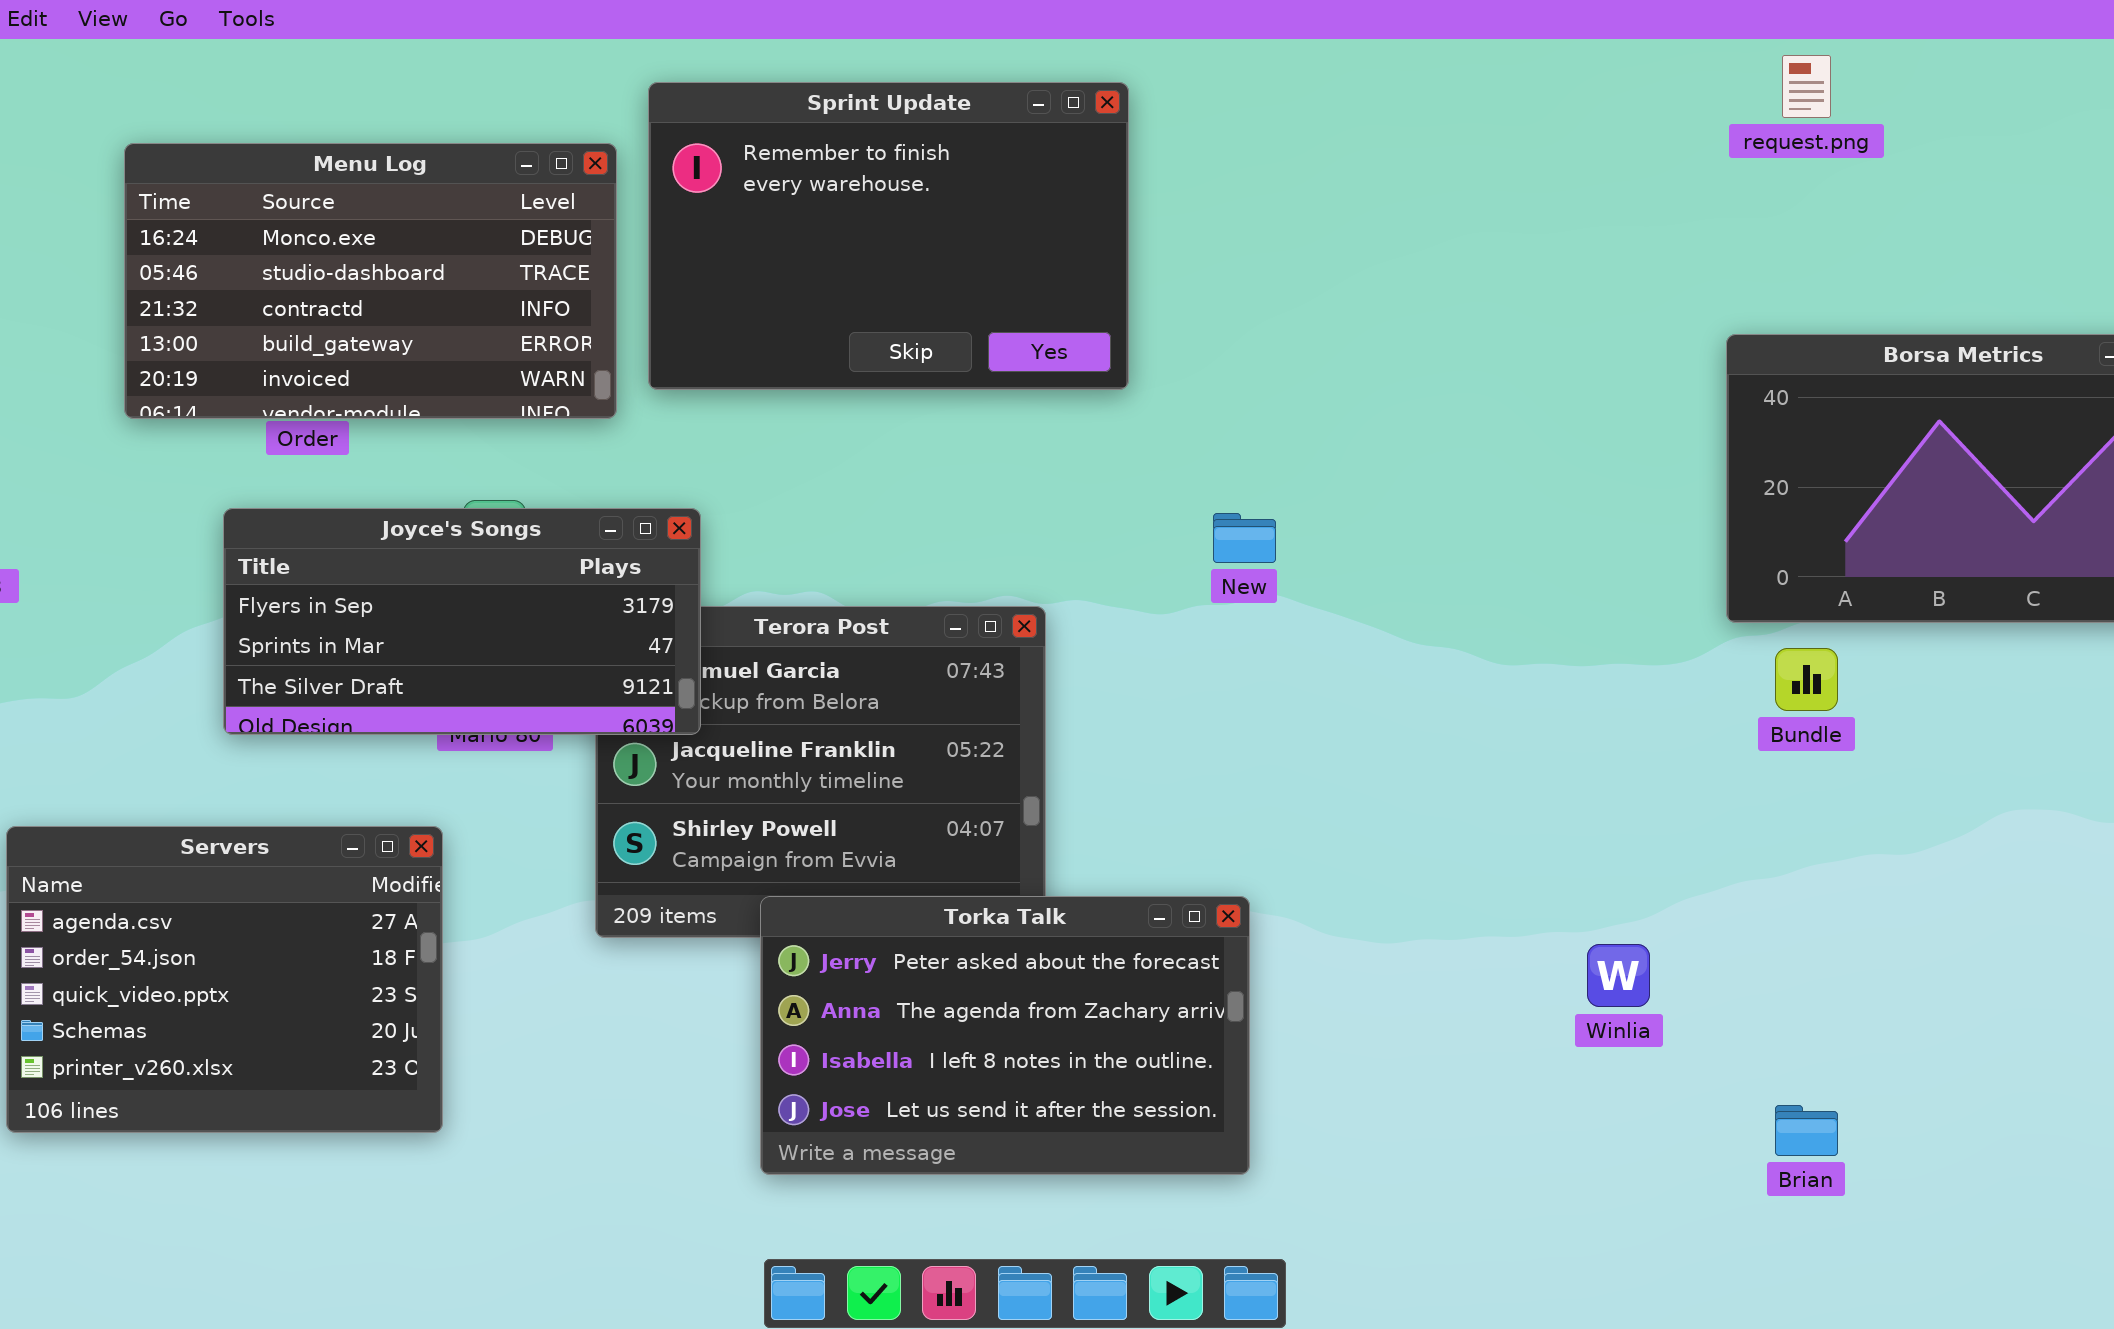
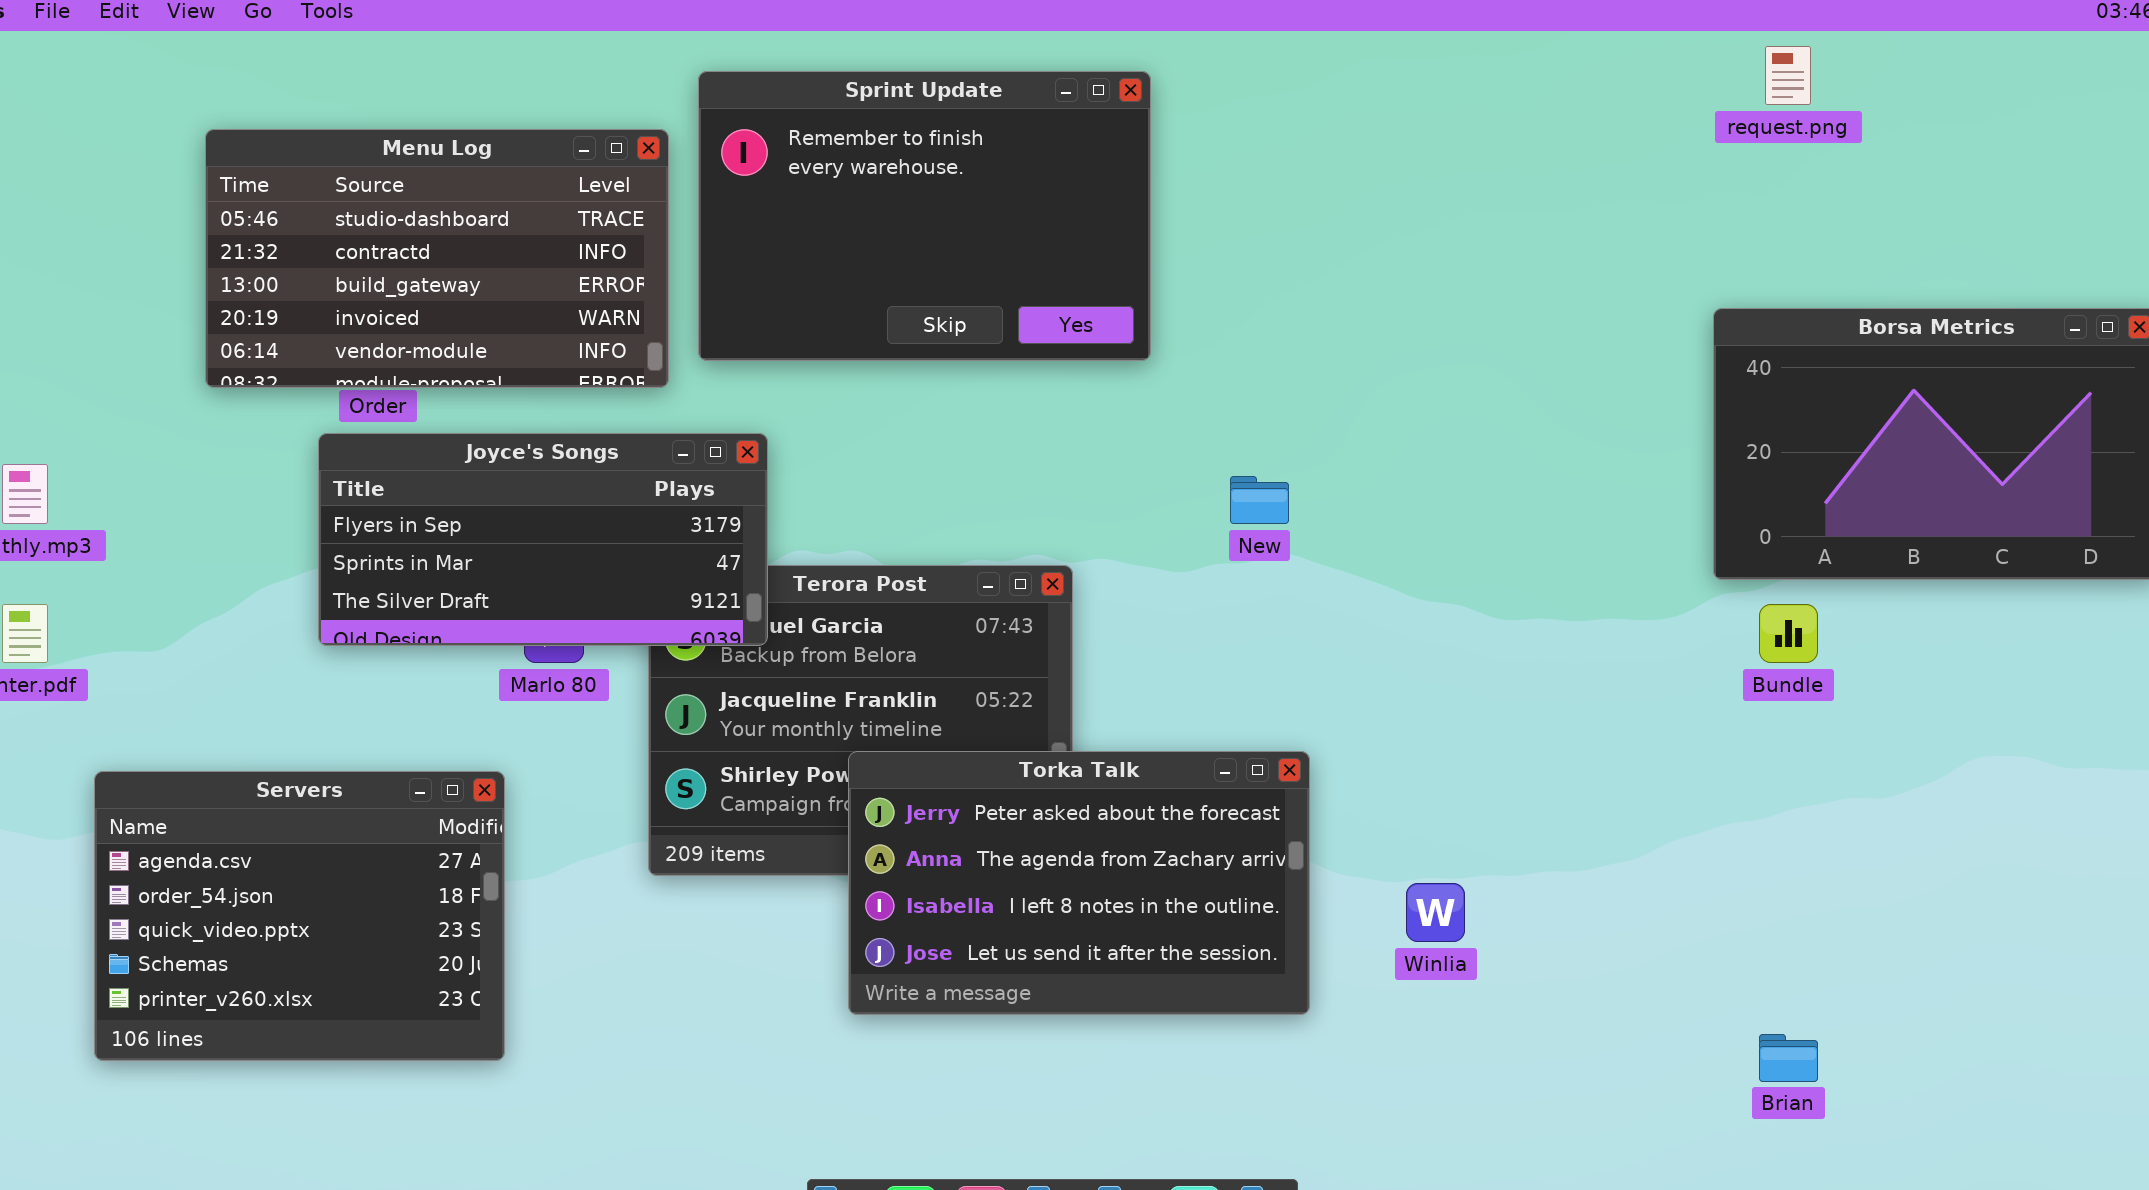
Menu Log: [124,143,617,419] -> [205,129,669,388], scrolled down 1 row
Joyce's Songs: [223,508,701,735] -> [318,433,768,646], moved
Torka Talk: [760,896,1250,1175] -> [848,751,1310,1015], moved
Winlia: [1587,944,1650,1007] -> [1406,883,1465,942], moved

